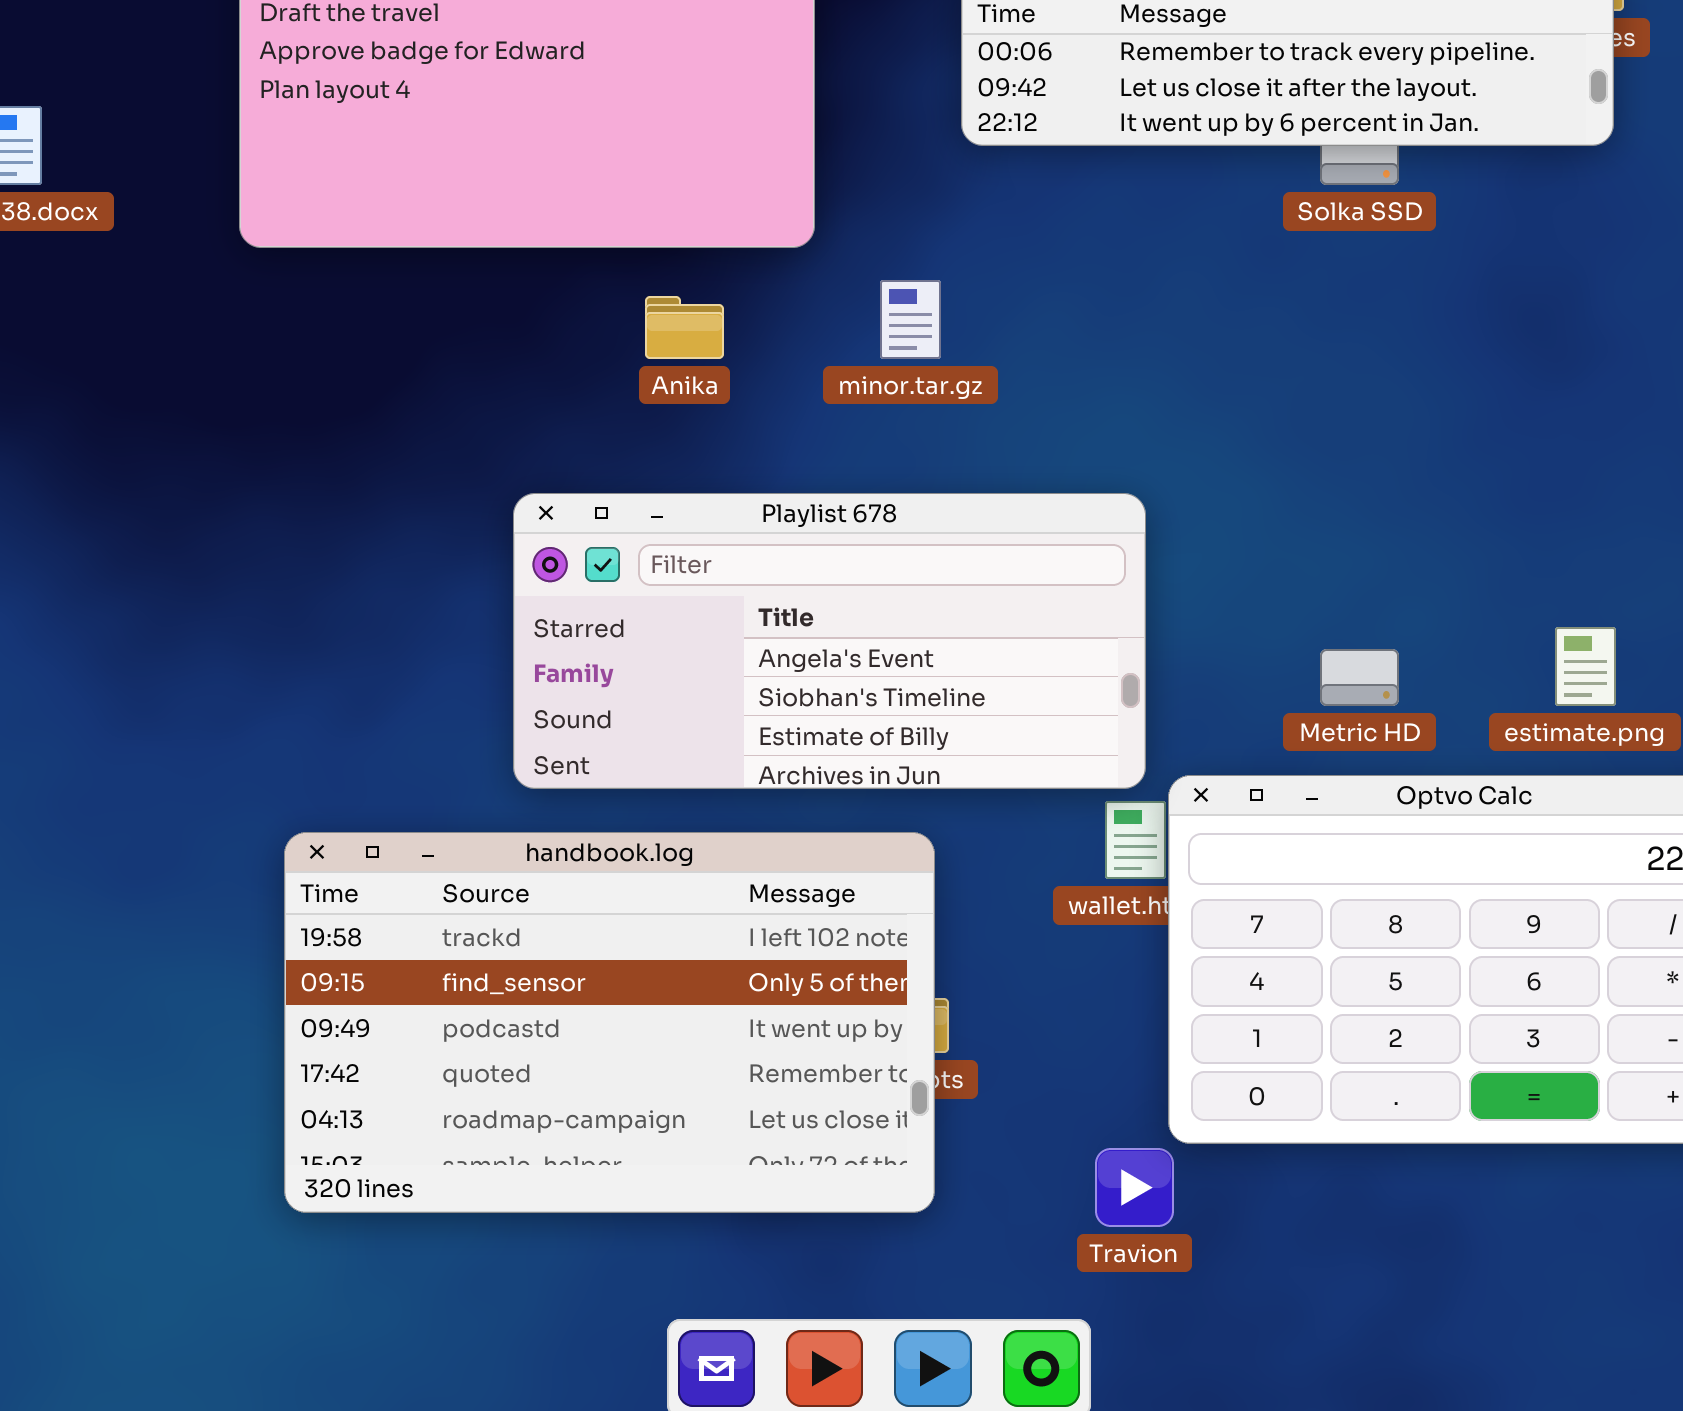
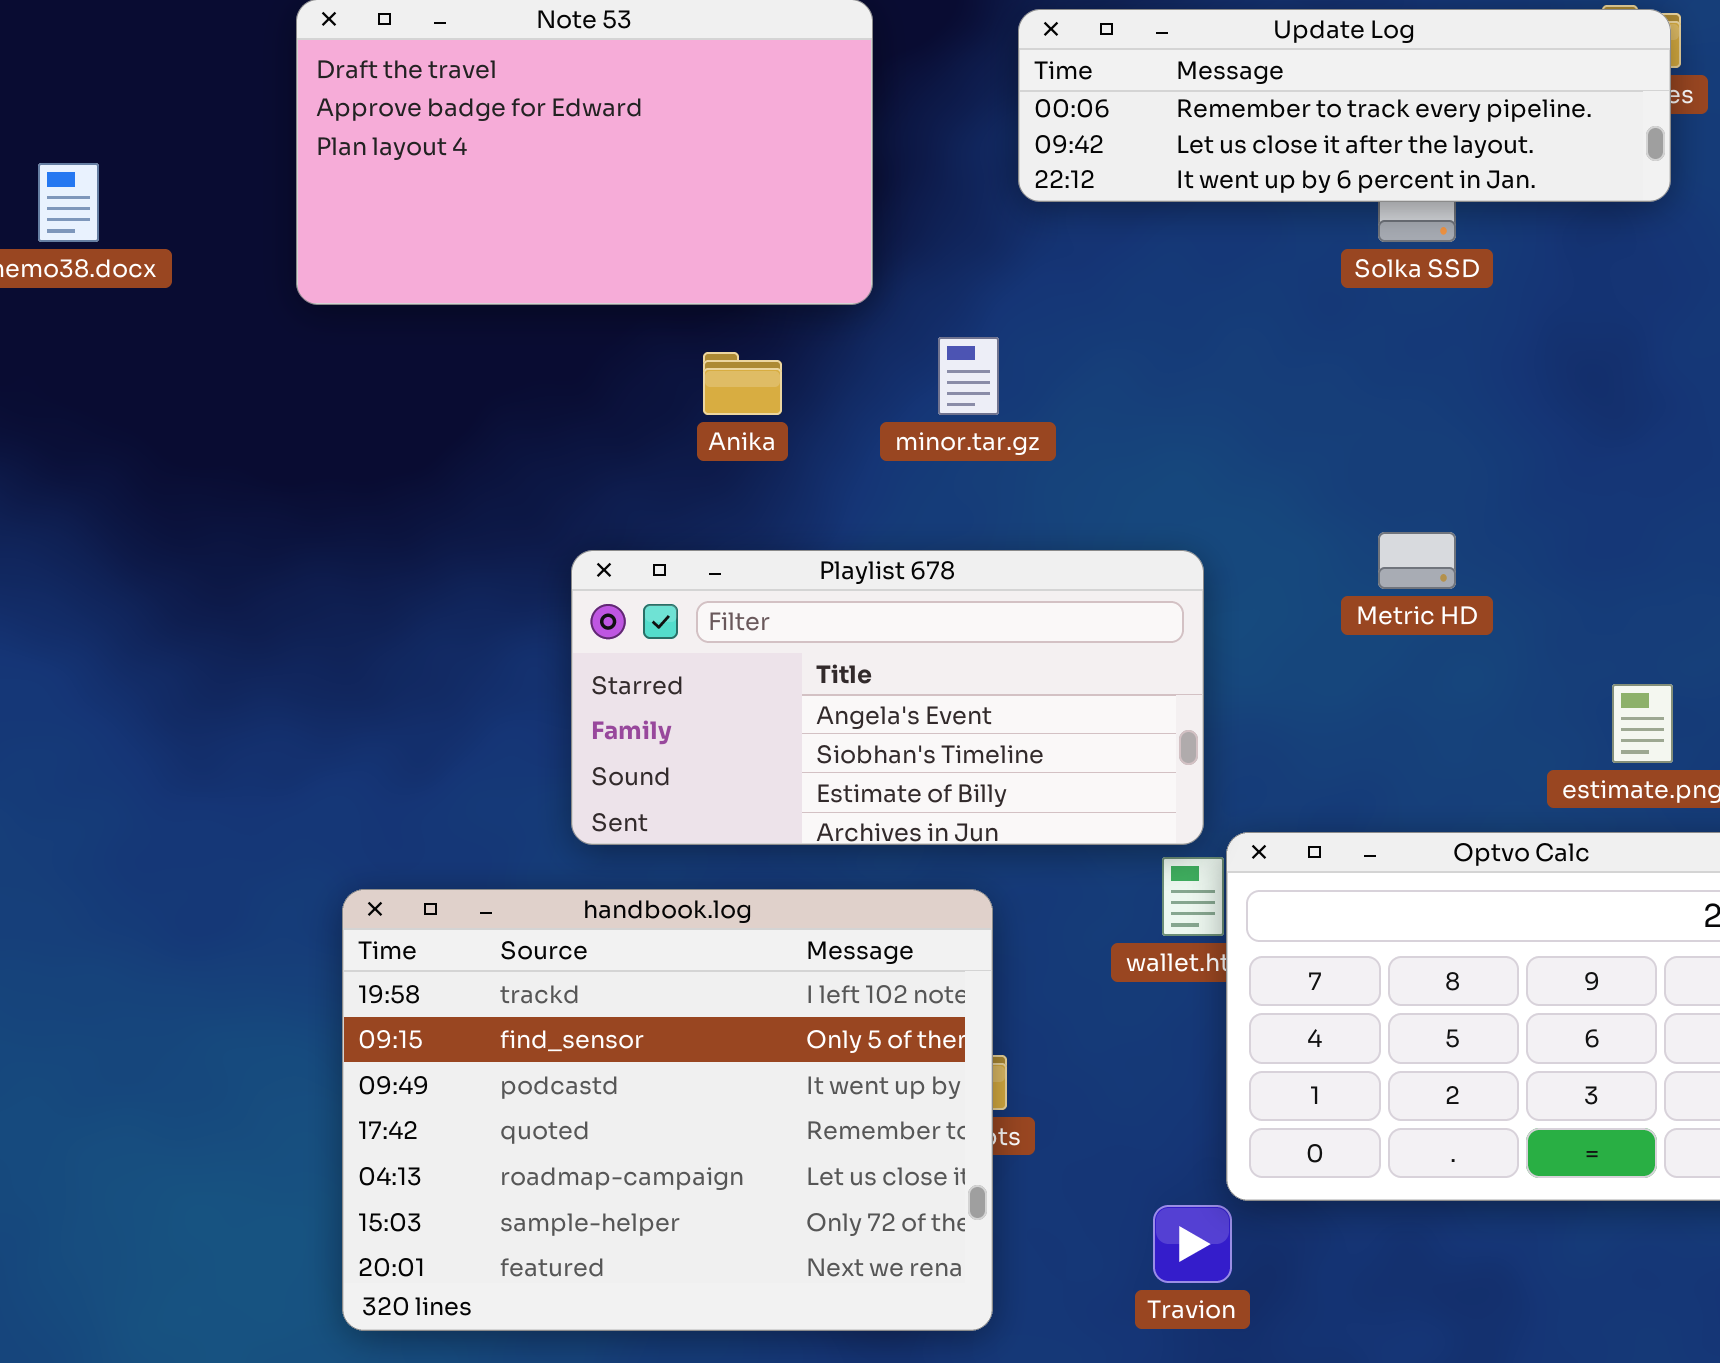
Metric HD: [1320,649,1399,706] -> [1378,532,1456,589], moved
handbook.log: [284,832,935,1213] -> [342,889,993,1331], resized

